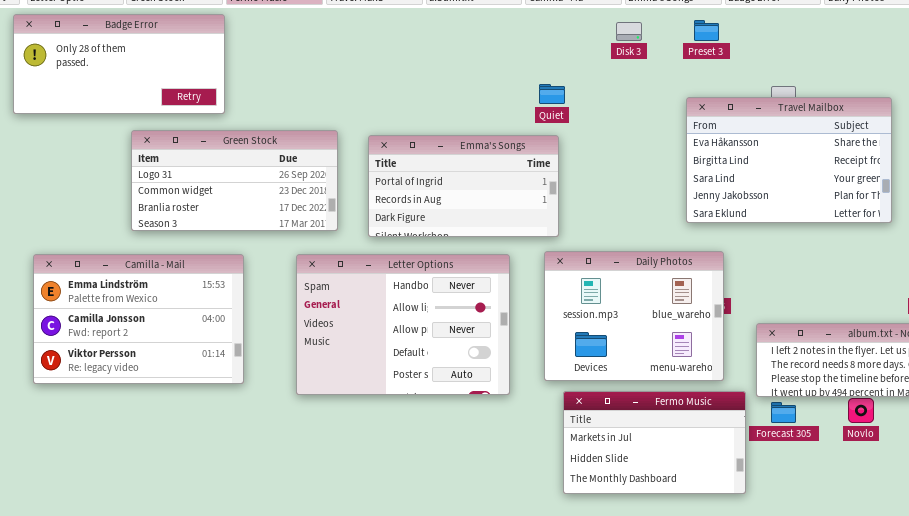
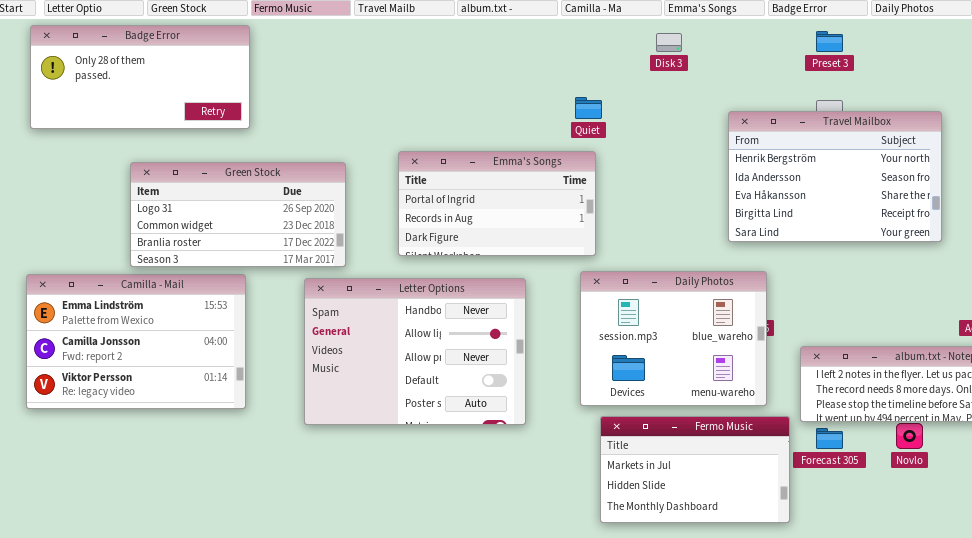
Preset 3: [694,20,719,41] -> [816,31,843,52], moved
Travel Mailbox: [686,97,892,223] -> [728,111,942,242], scrolled up 2 rows
Green Stock: [131,130,338,231] -> [130,162,346,267], moved
Camilla - Mail: [33,254,244,384] -> [26,274,246,409], moved
Letter Options: [296,254,510,395] -> [304,278,526,425], moved

